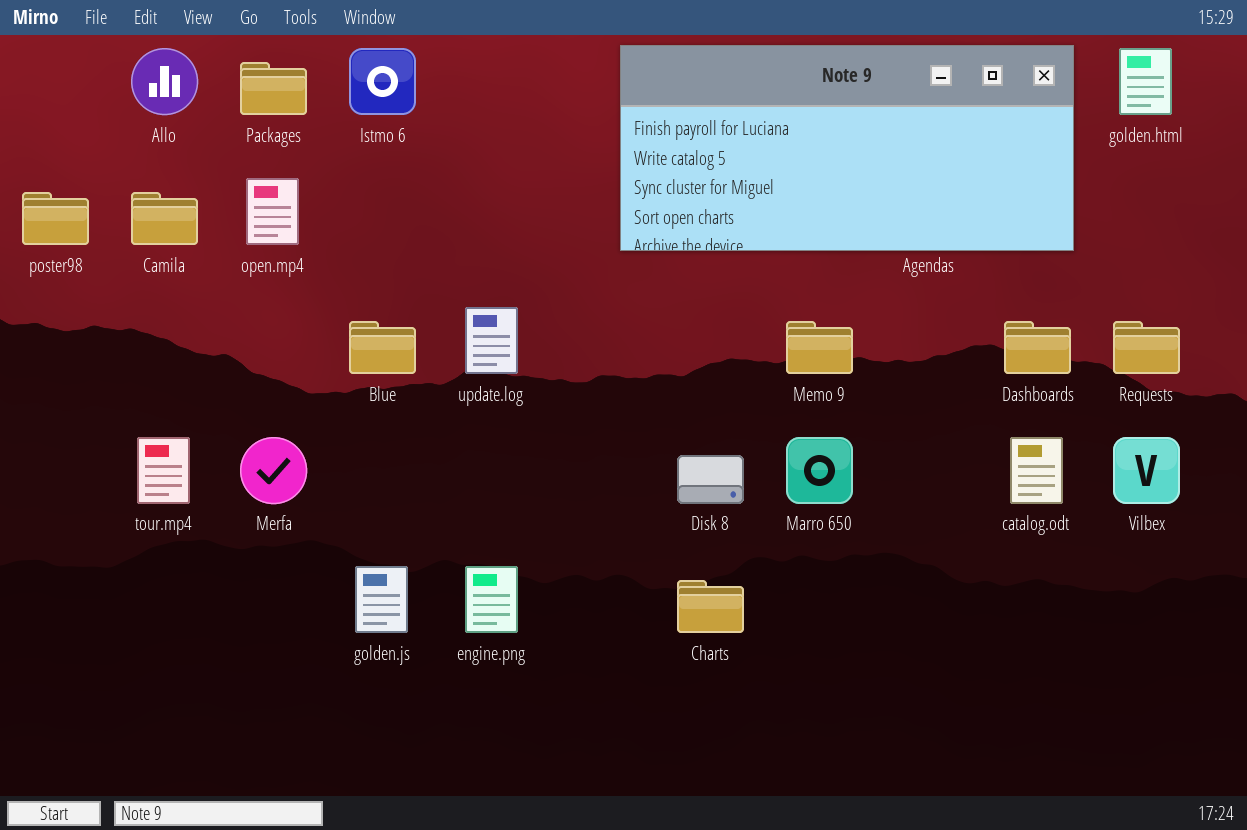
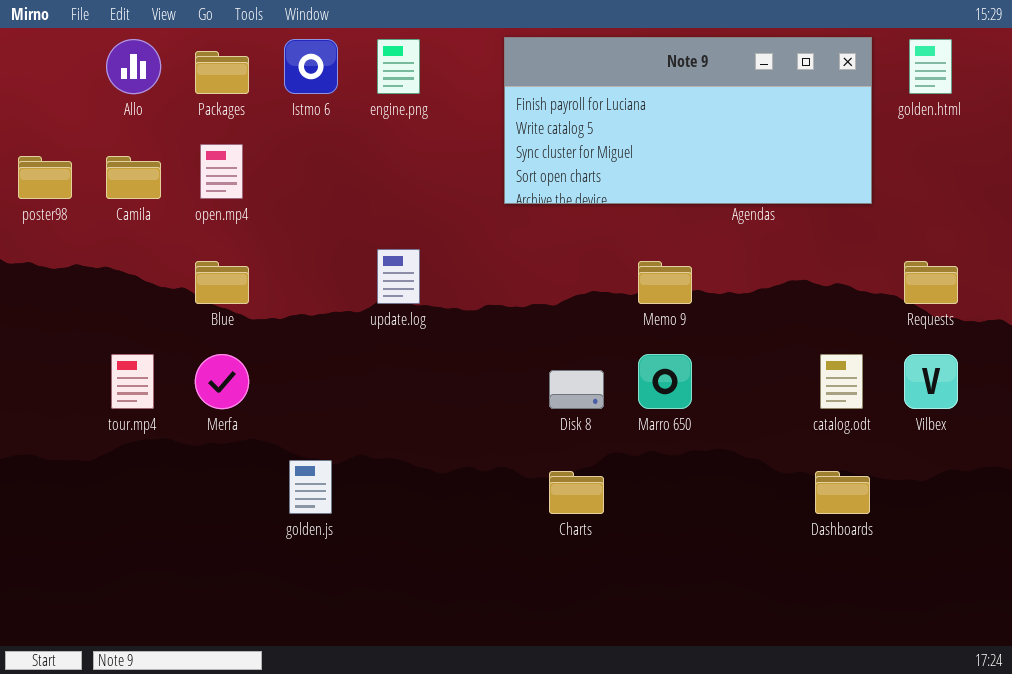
Blue: [349,321,416,374] -> [195,261,249,304], moved
Dashboards: [1004,321,1071,374] -> [815,471,870,514], moved
engine.png: [465,566,518,633] -> [377,39,420,94], moved

